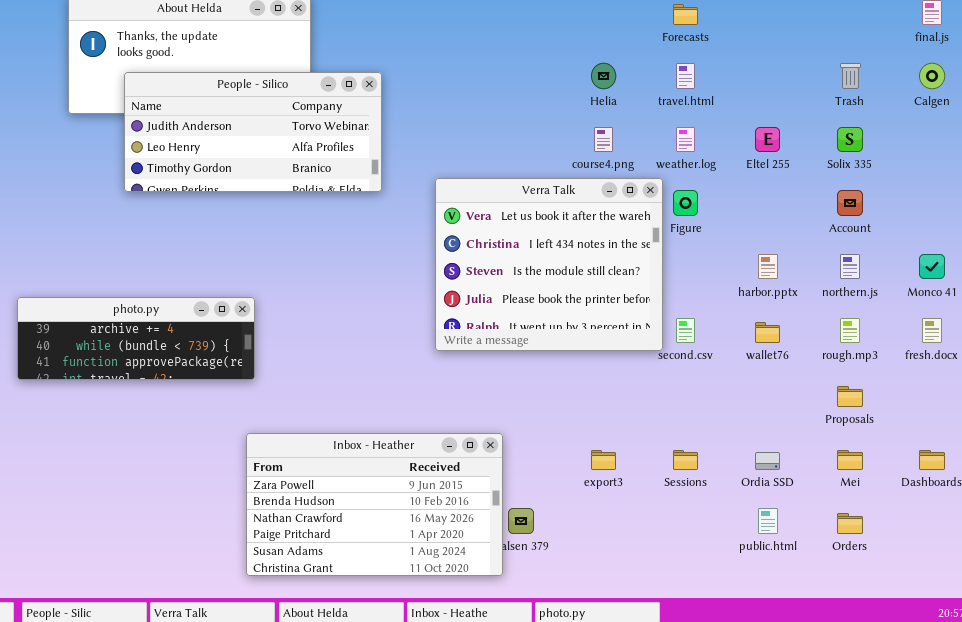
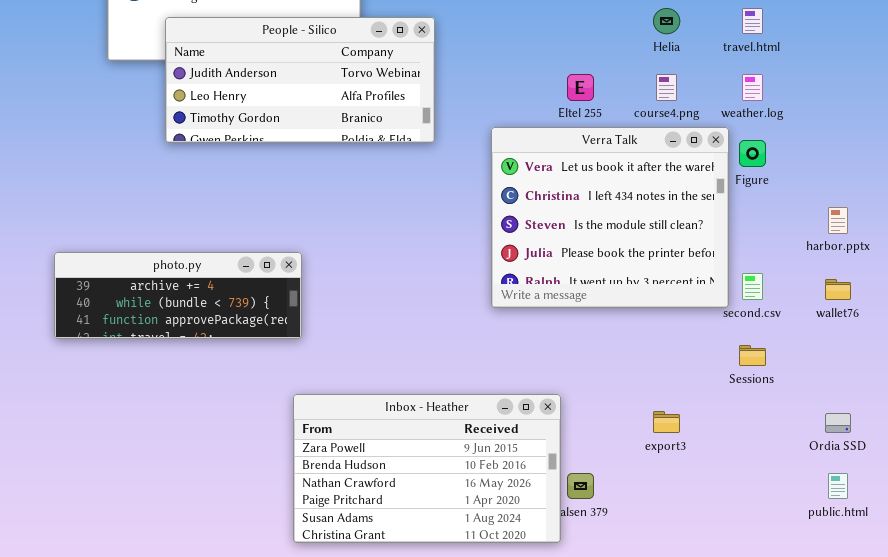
Eltel 255: [755,127,780,152] -> [567,74,594,101], moved
Sessions: [673,450,698,470] -> [739,345,766,366], moved

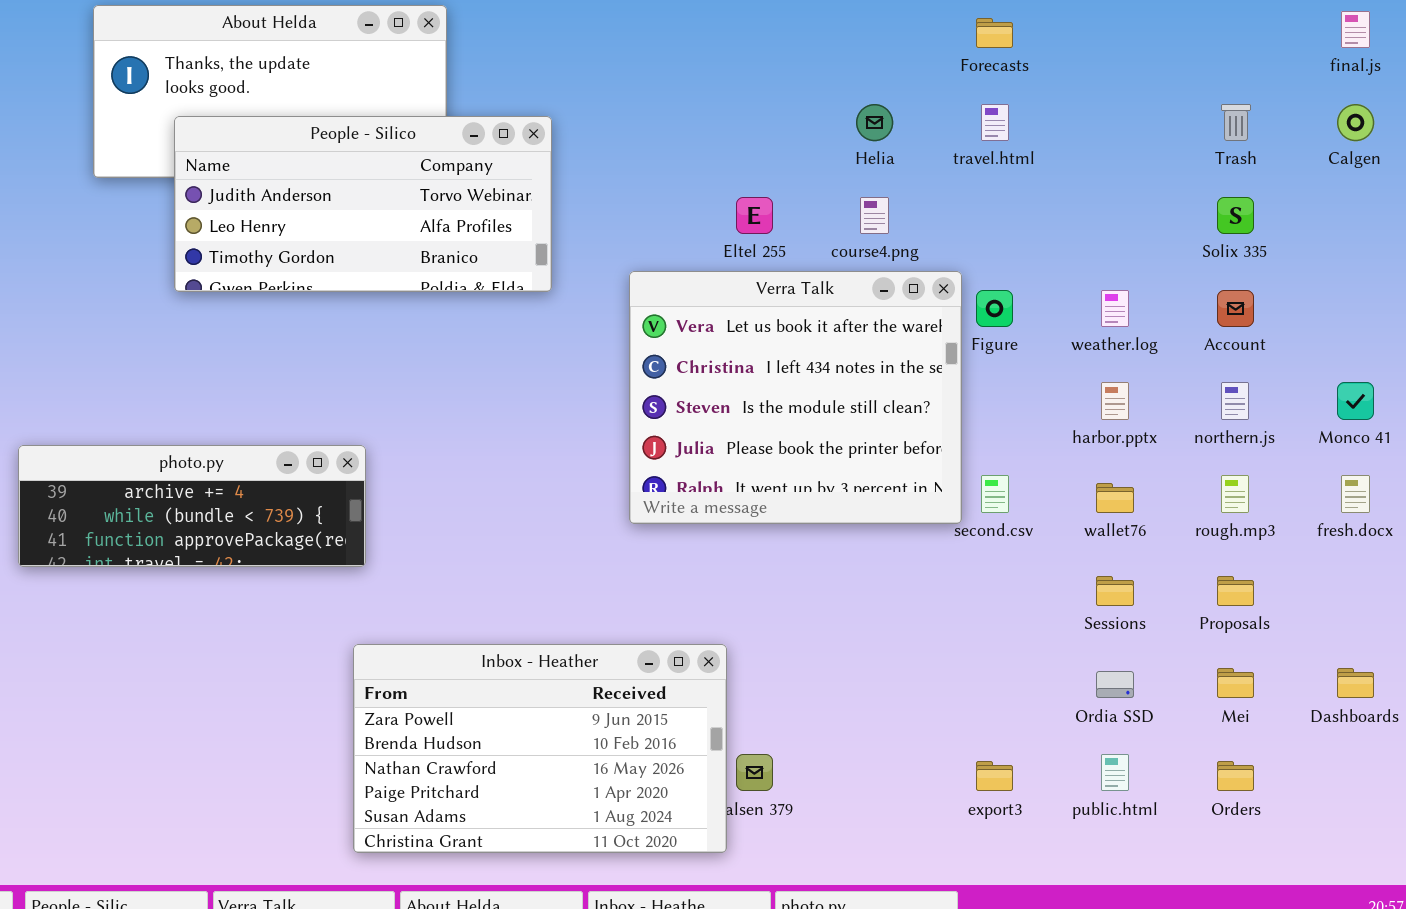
weather.log: [742,74,763,101] -> [1101,290,1129,327], moved
Sessions: [739,345,766,366] -> [1096,576,1134,606], moved
export3: [653,411,680,433] -> [976,761,1013,791], moved

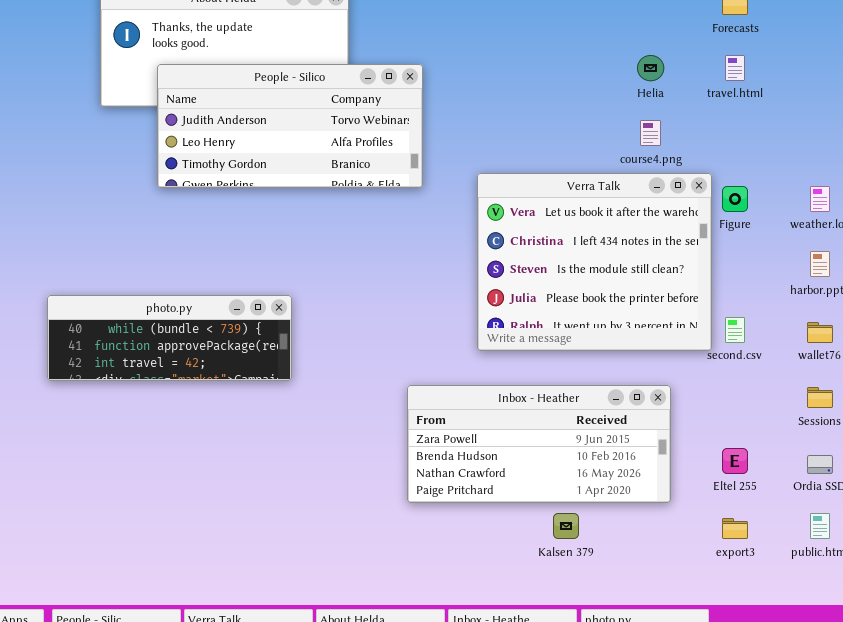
Eltel 255: [736,197,773,234] -> [722,448,748,474], moved
photo.py: [18,445,366,567] -> [47,295,292,381], scrolled down 1 row
Inbox - Heather: [353,644,727,853] -> [407,385,671,503], moved, resized

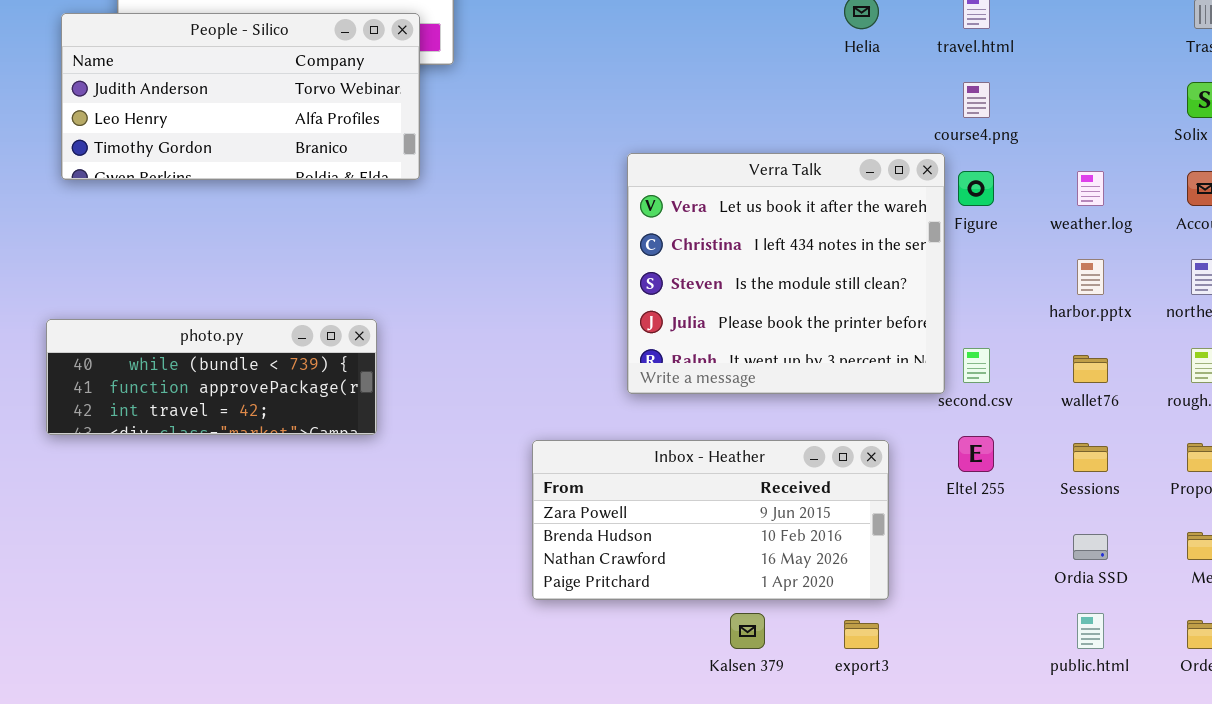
People - Silico: [157,64,423,188] -> [61,13,420,180], moved
course4.png: [640,120,661,146] -> [963,82,990,118], moved
Eltel 255: [722,448,748,474] -> [958,436,994,472], moved
export3: [722,518,748,539] -> [844,620,879,649], moved

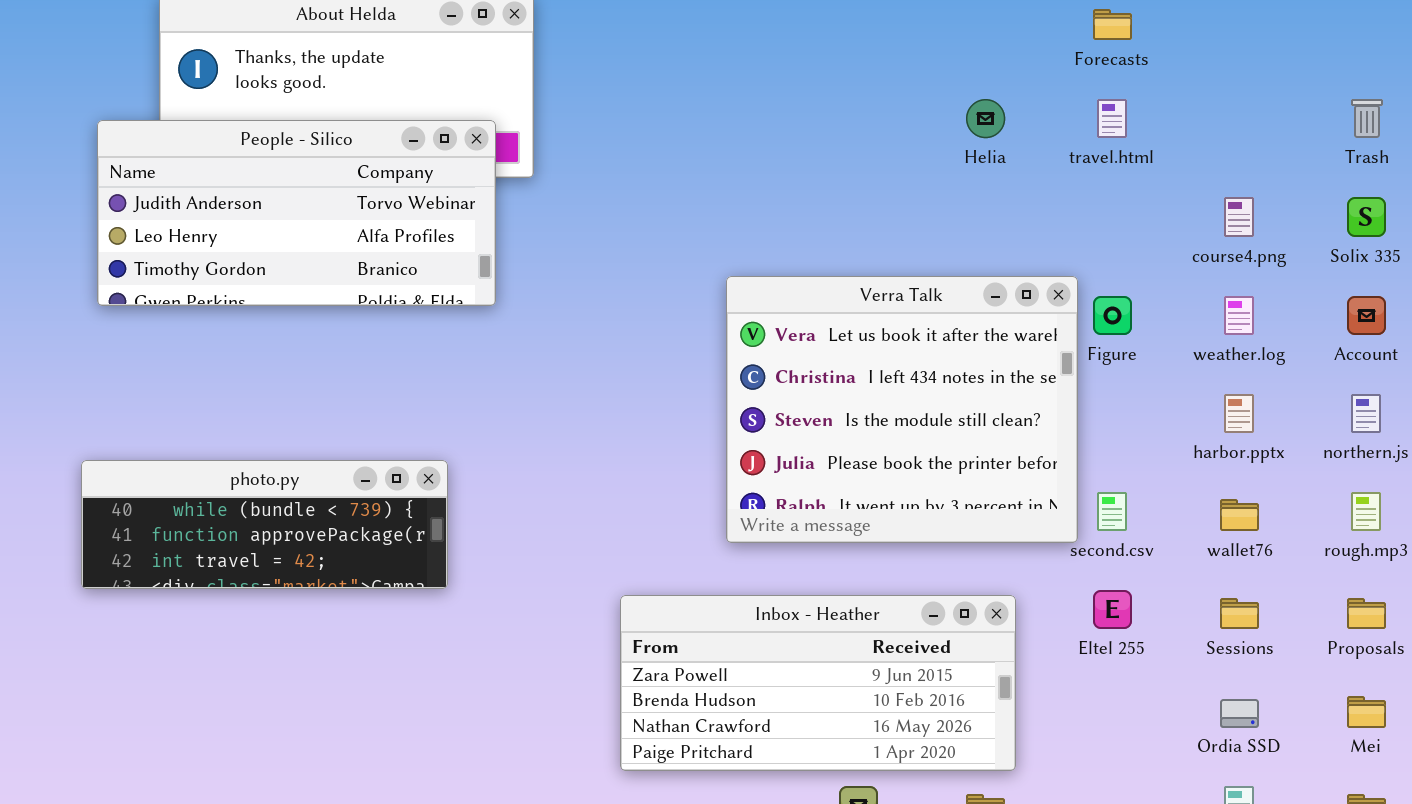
course4.png: [963,82,990,118] -> [1224,197,1254,237], moved

